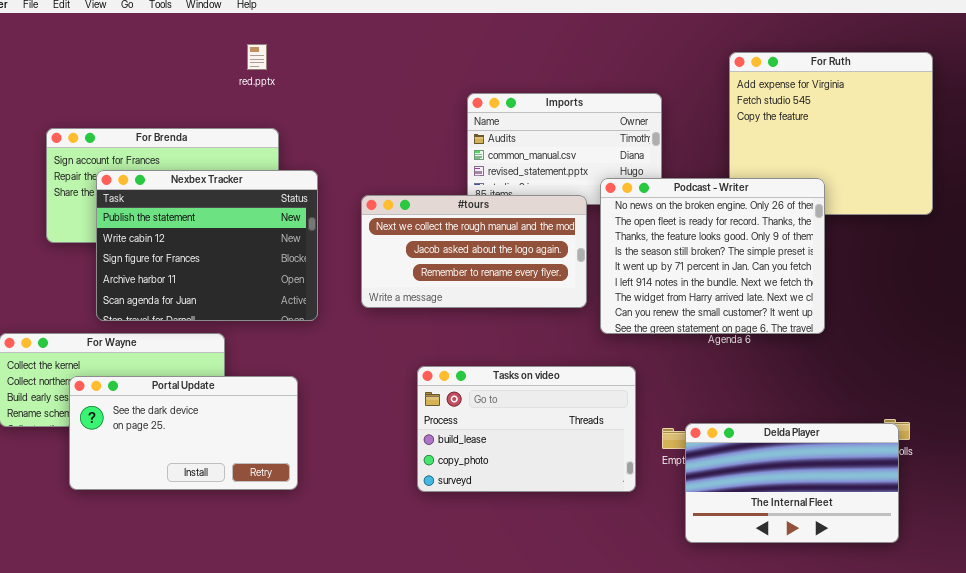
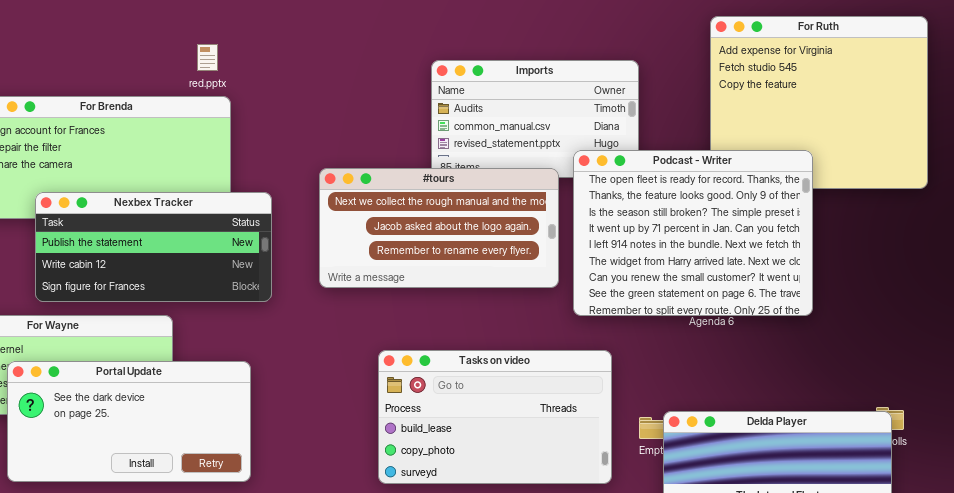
red.pptx: [247,44,267,70] -> [197,44,218,71], moved
Nexbex Tracker: [96,170,318,321] -> [35,192,272,302], resized
Podcast - Writer: [600,178,825,334] -> [573,150,813,316], scrolled down 1 row

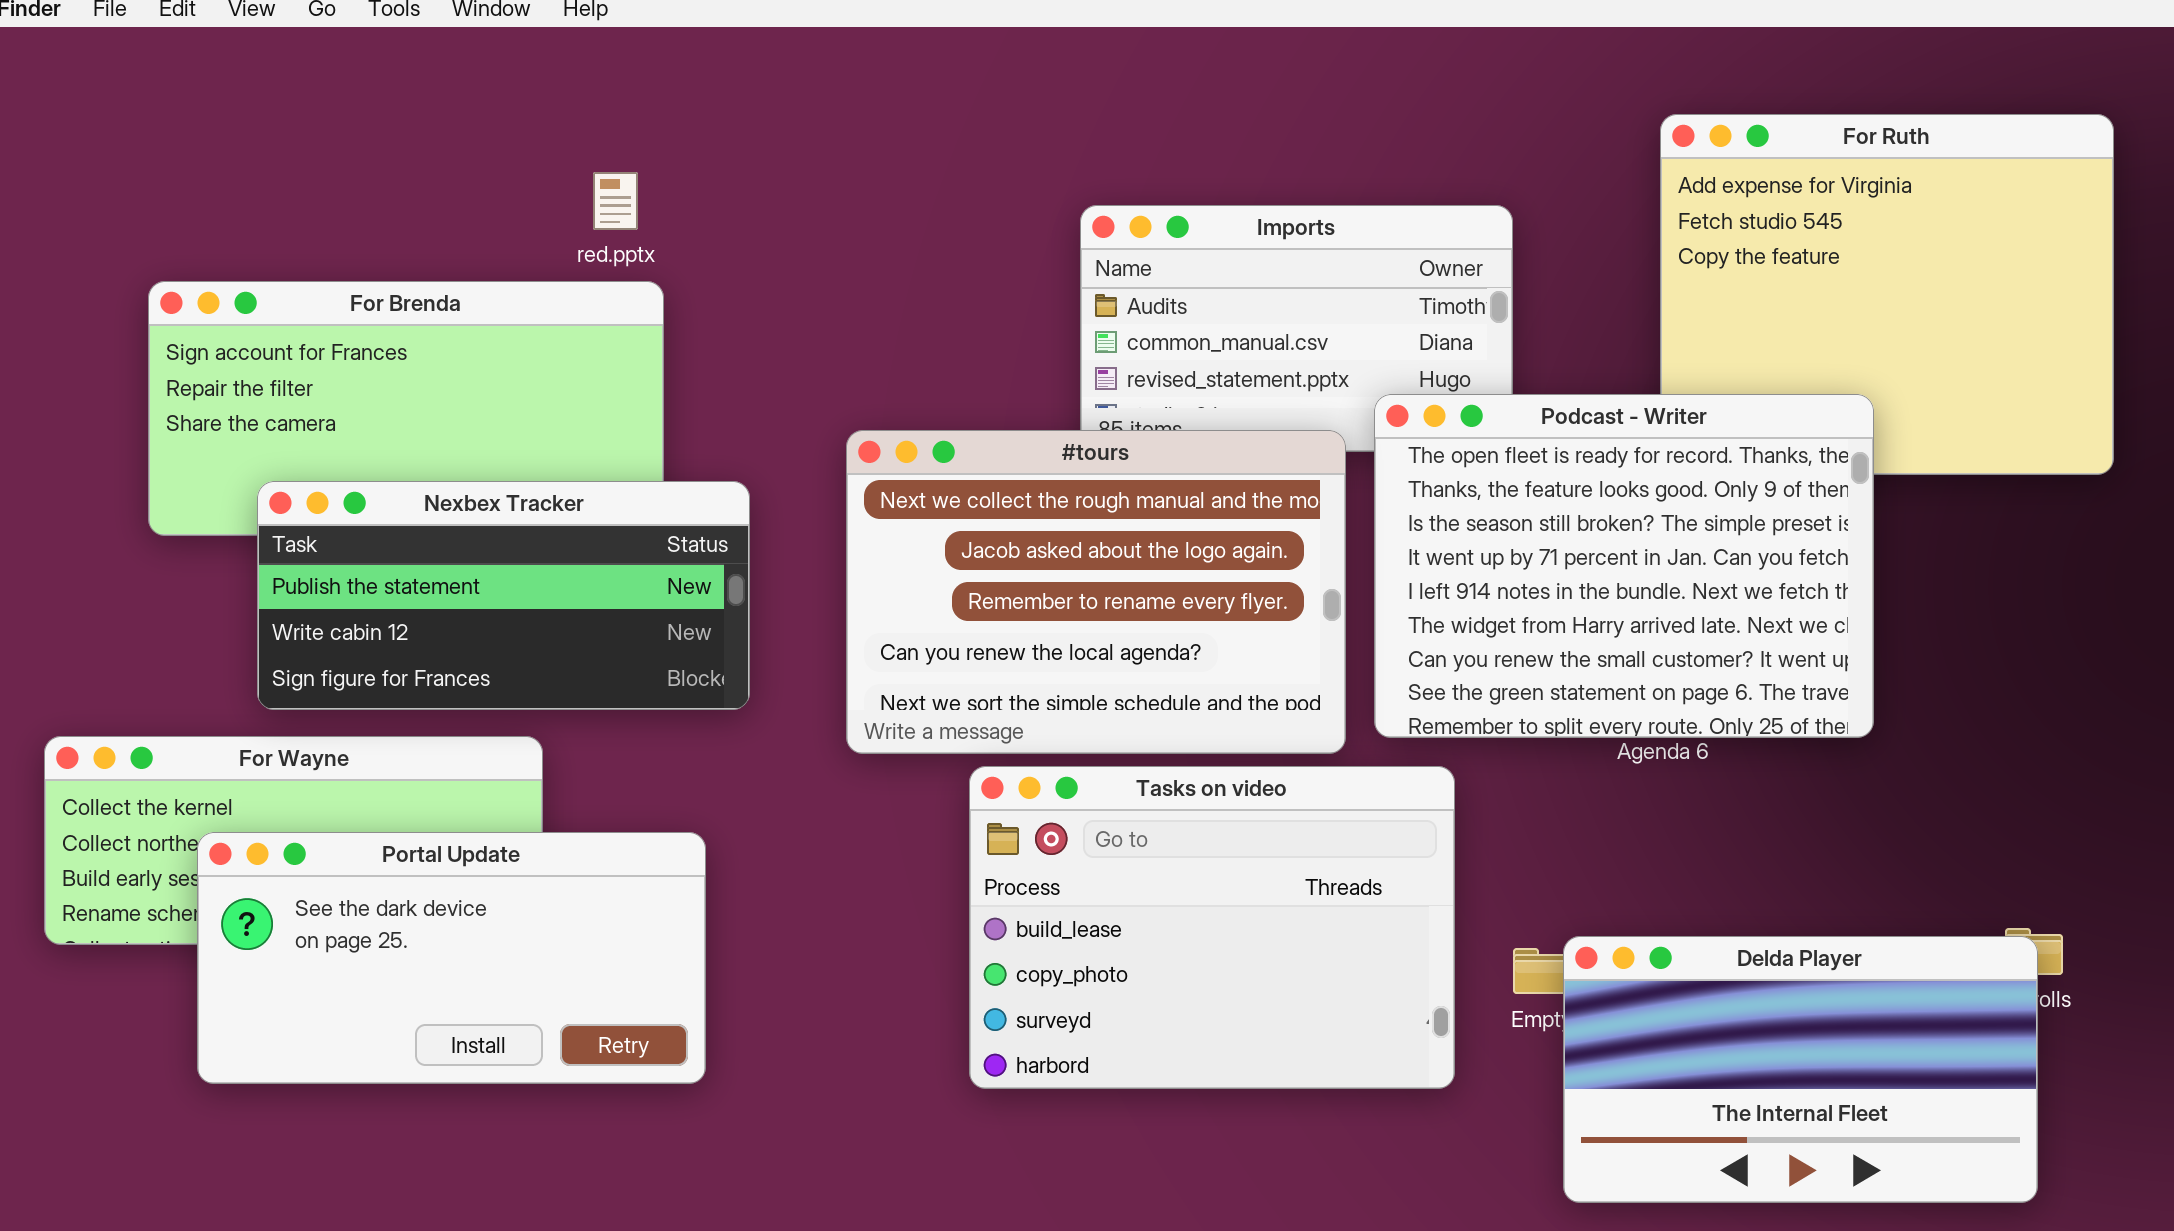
#tours: [319,168,559,288] -> [846,430,1346,754], resized
Tasks on video: [378,350,612,484] -> [969,766,1455,1089], resized

